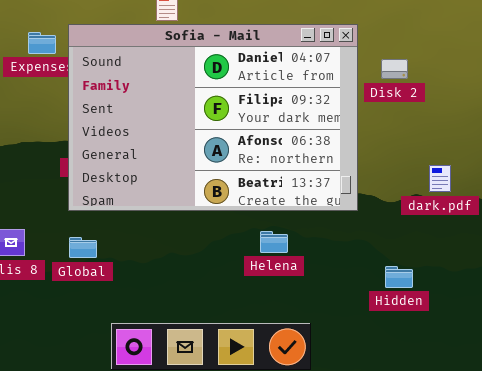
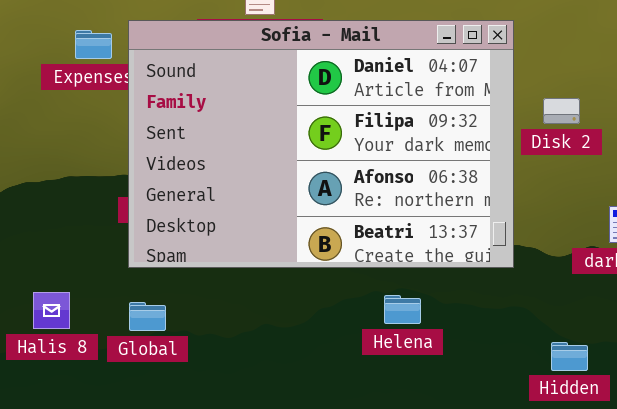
Disk 2: [381,59,408,79] -> [543,98,580,124], moved

